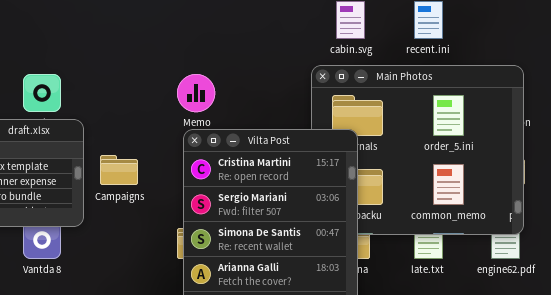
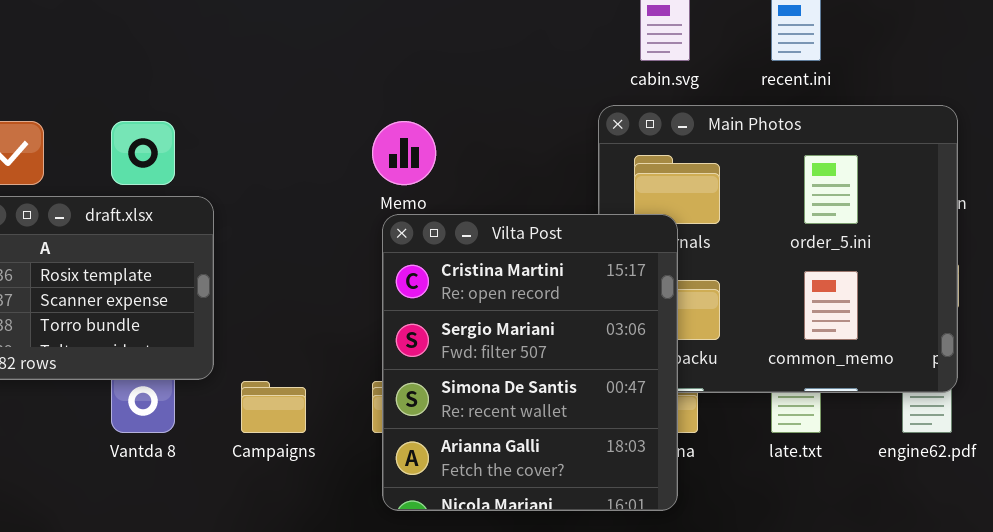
Campaigns: [100,155,138,185] -> [241,381,306,433], moved

